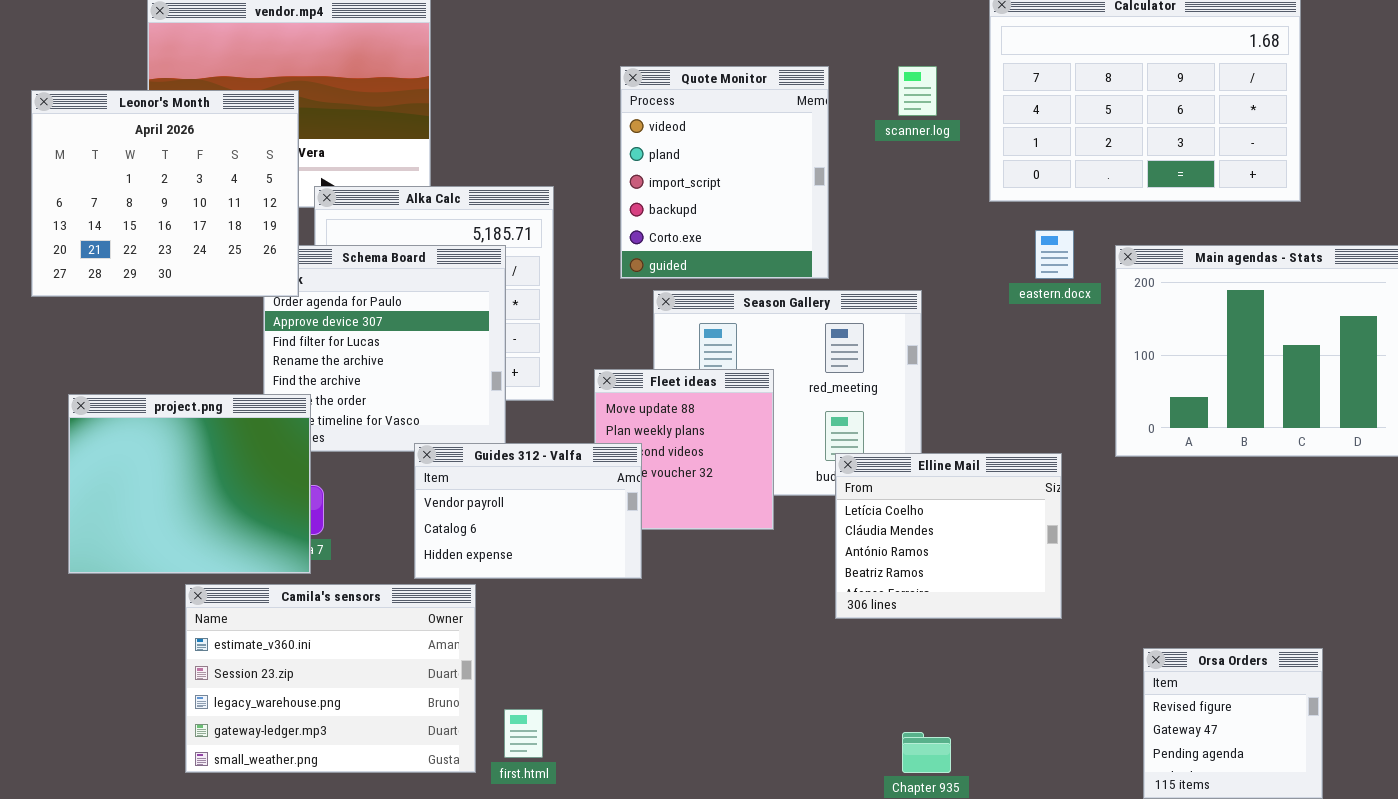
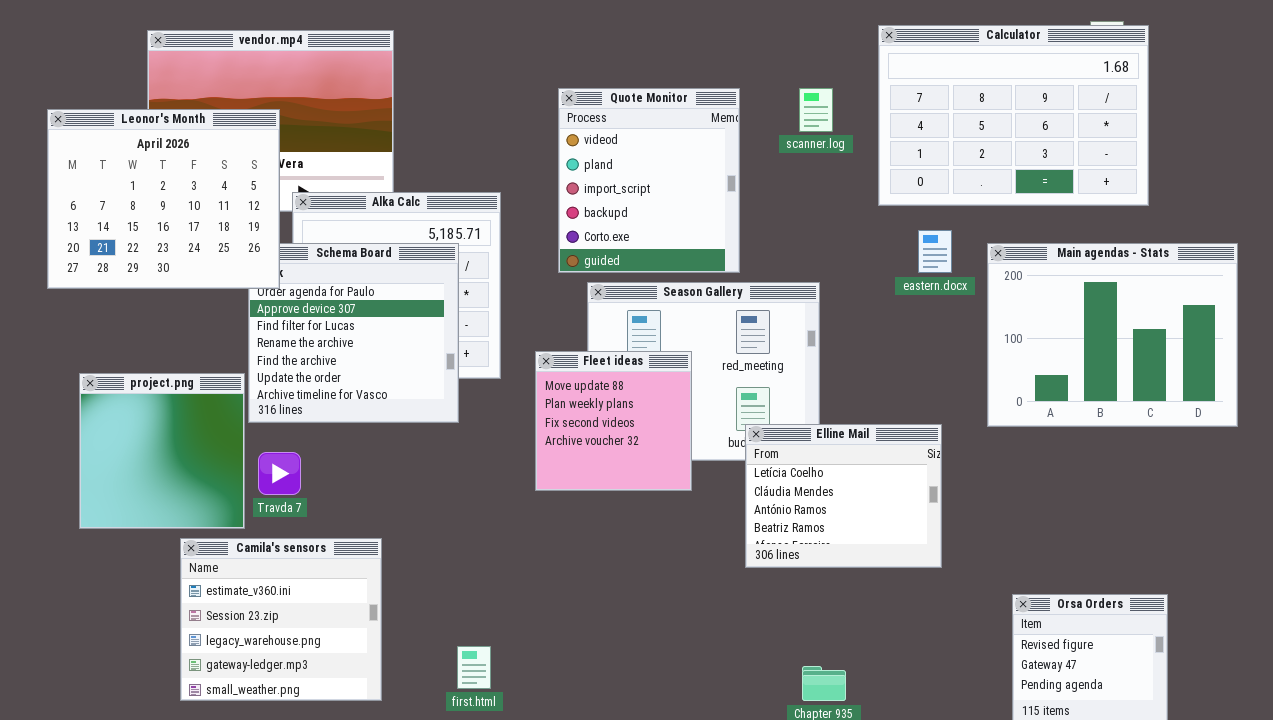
project.png: [68,394,311,574] -> [79,373,245,529], resized
Guides 312 - Valfa: [414,443,642,579] -> none, closed
Camila's sensors: [185,584,476,773] -> [180,538,382,701], resized

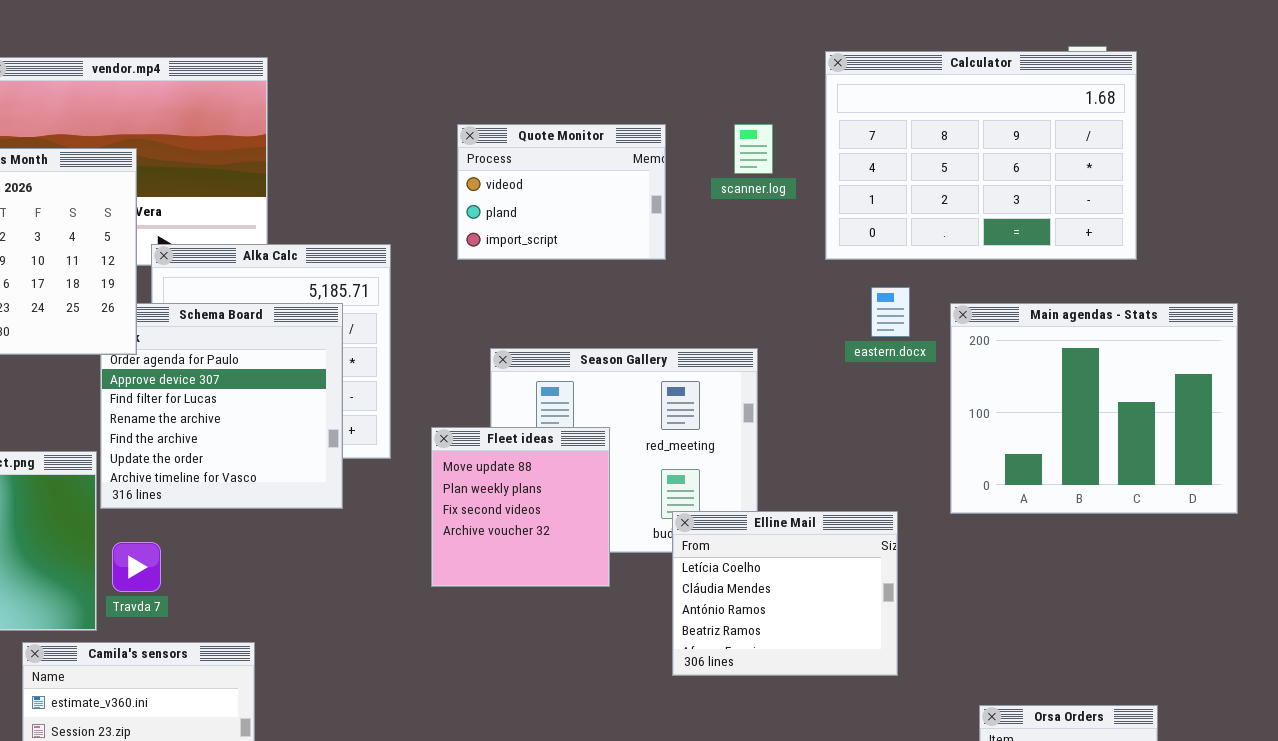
Quote Monitor: [558,88,740,273] -> [457,124,666,260], resized

